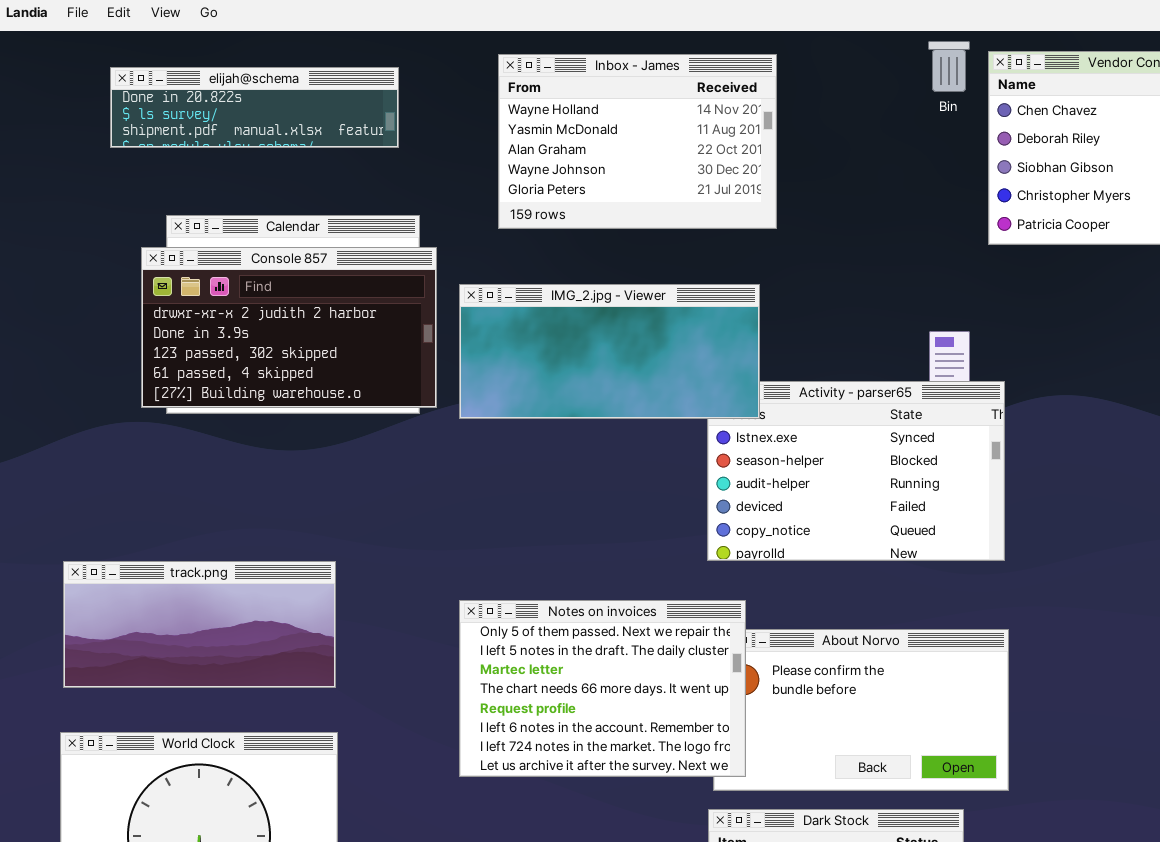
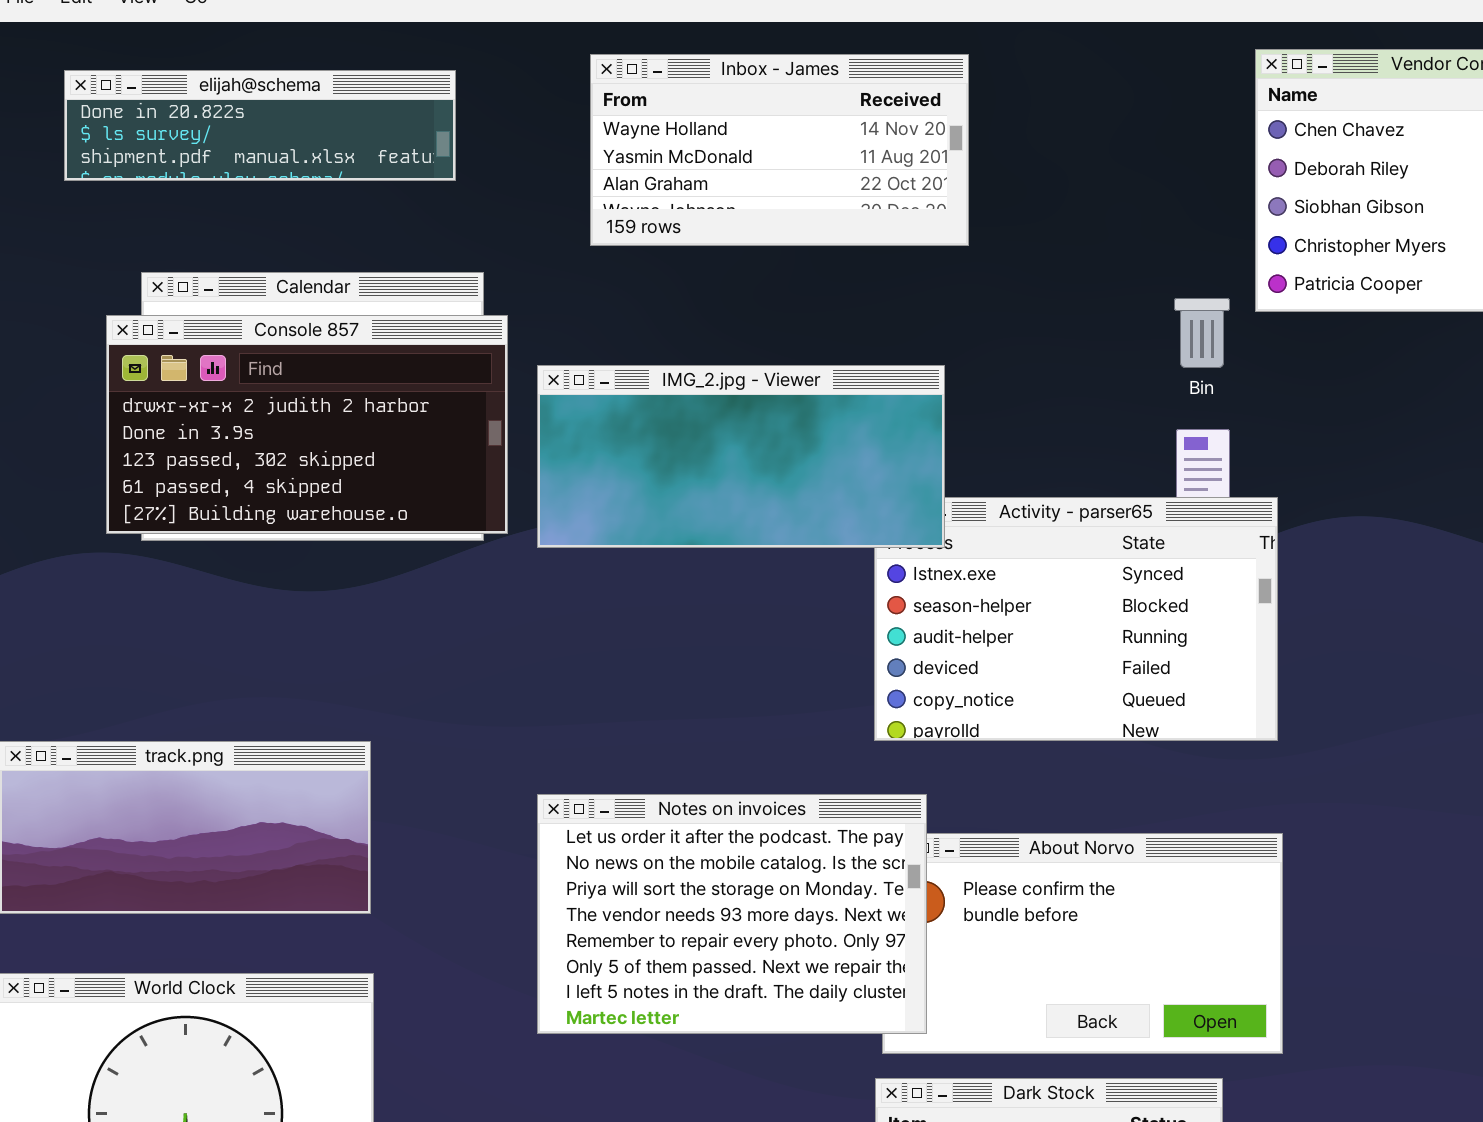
Bin: [928,41,970,92] -> [1174,298,1230,368], moved
Inbox - James: [498,54,777,229] -> [590,54,969,246], resized
Notes on invoices: [459,600,746,777] -> [537,794,927,1034], scrolled up 5 rows

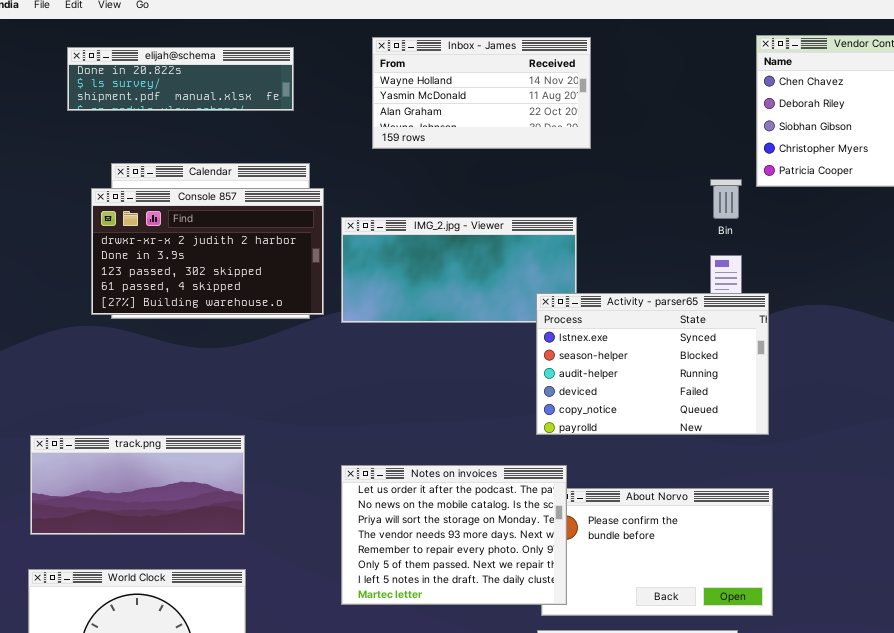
Activity - parser65: [874,497,1278,741] -> [536,293,769,435], raised

